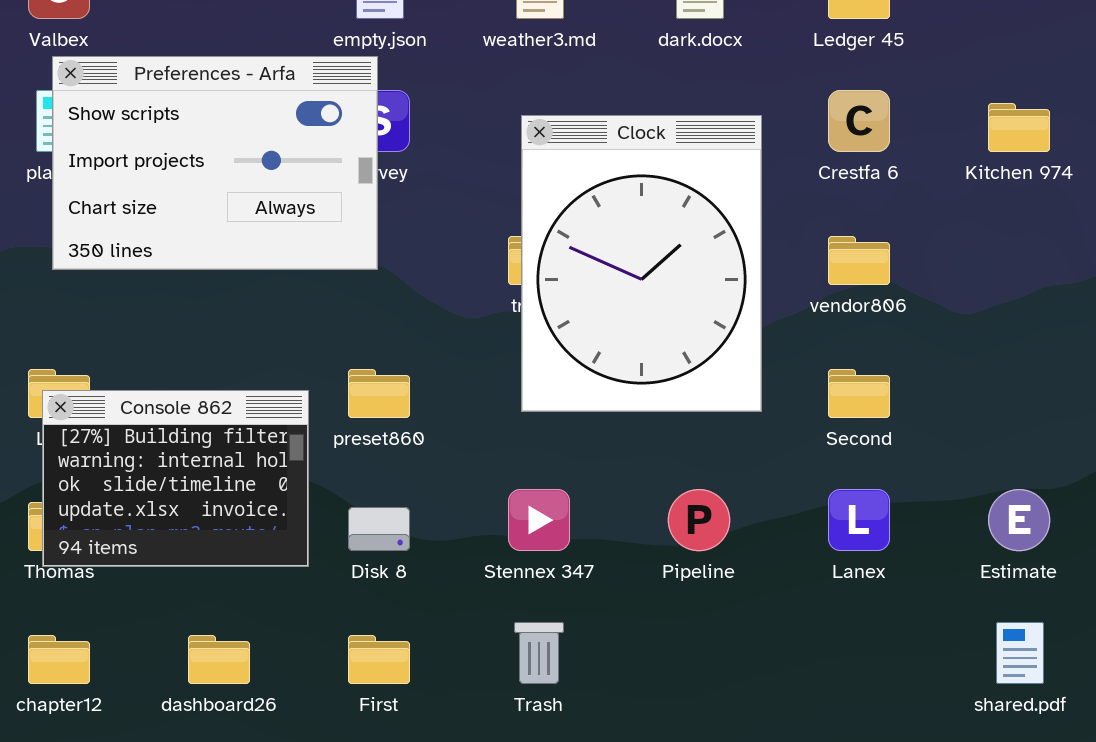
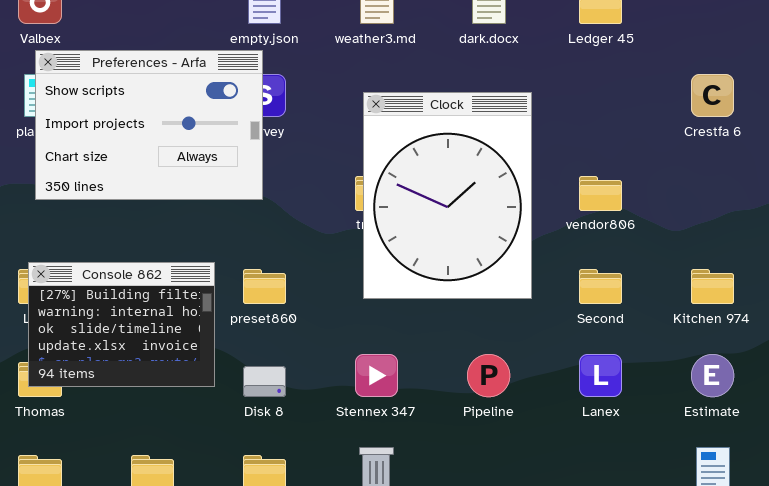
Crestfa 6: [828,90,890,152] -> [691,74,734,117], moved
Kitchen 974: [988,103,1050,152] -> [691,269,734,304], moved
Console 862: [42,390,309,567] -> [28,262,215,387], moved

